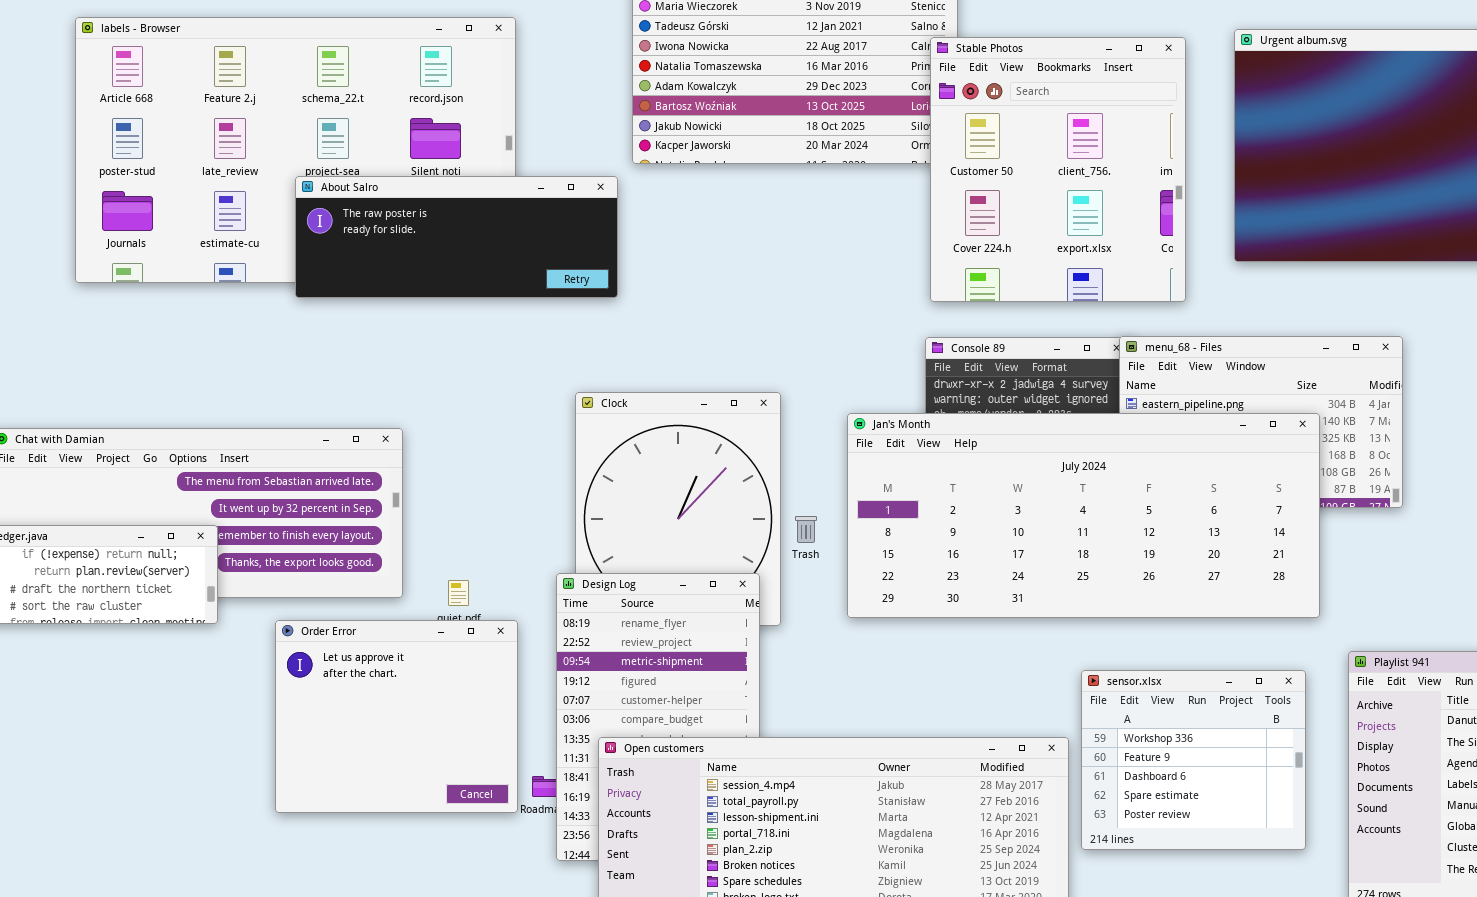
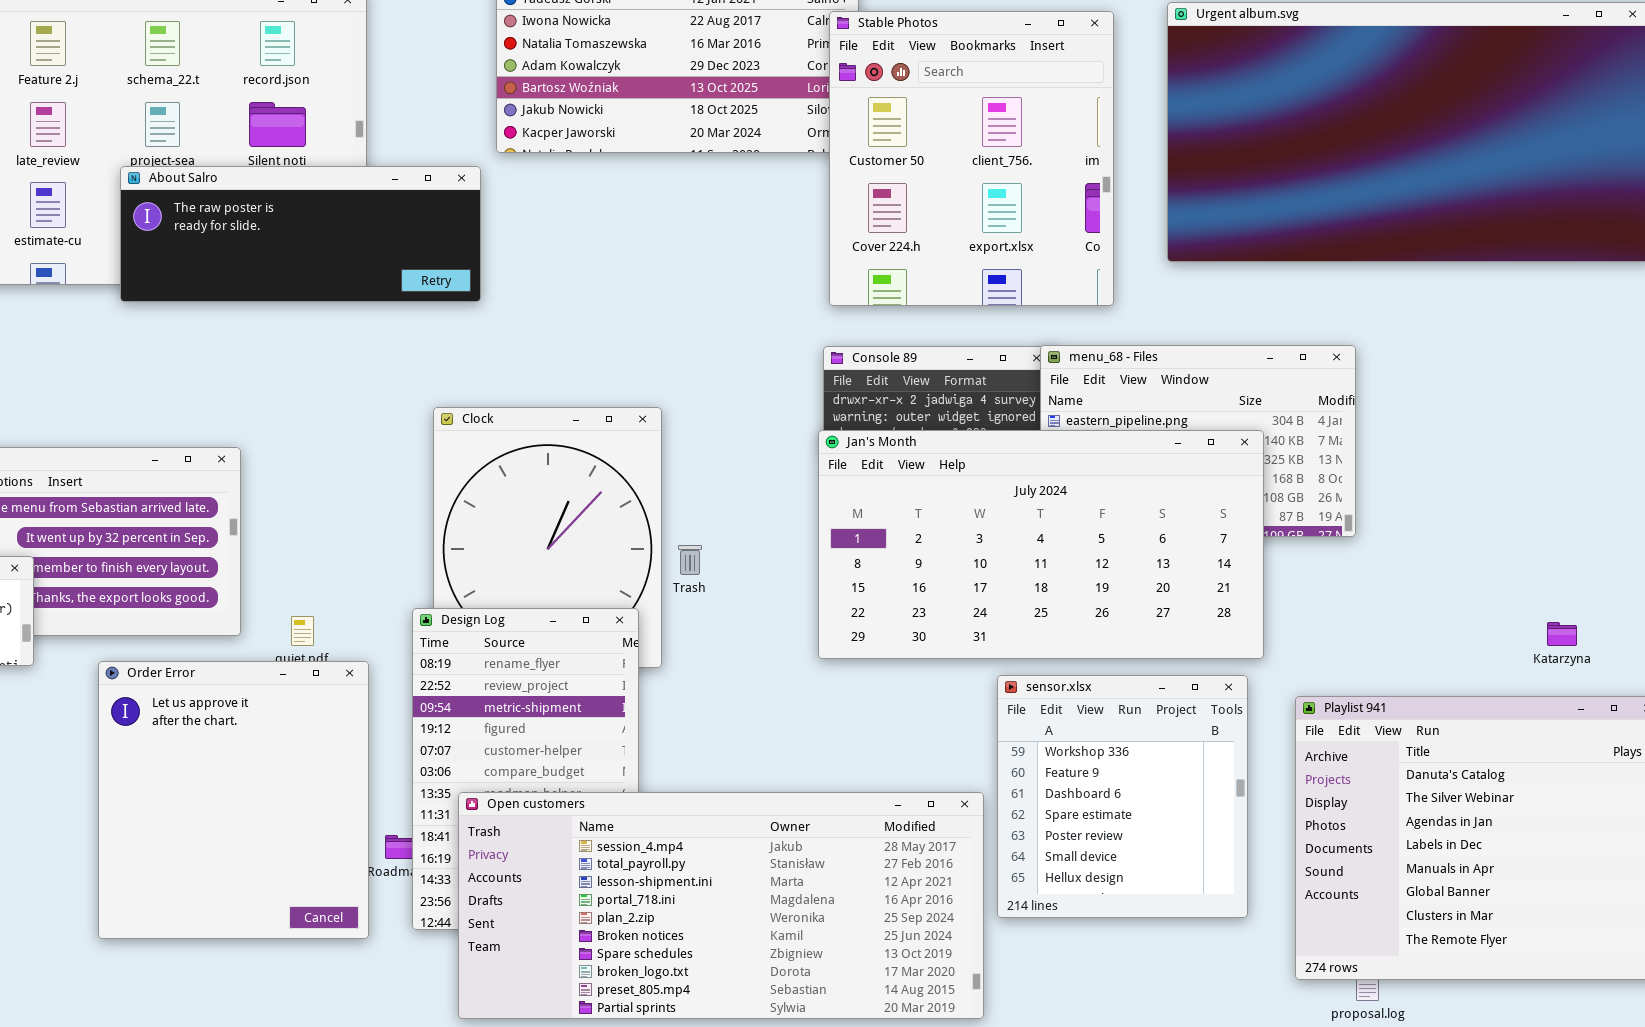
Jan's Month: [847,413,1320,618] -> [818,430,1264,659], resized
Order Error: [275,620,518,813] -> [98,661,369,939], resized
sensor.xlsx: [1081,670,1306,850] -> [997,675,1248,918], resized

